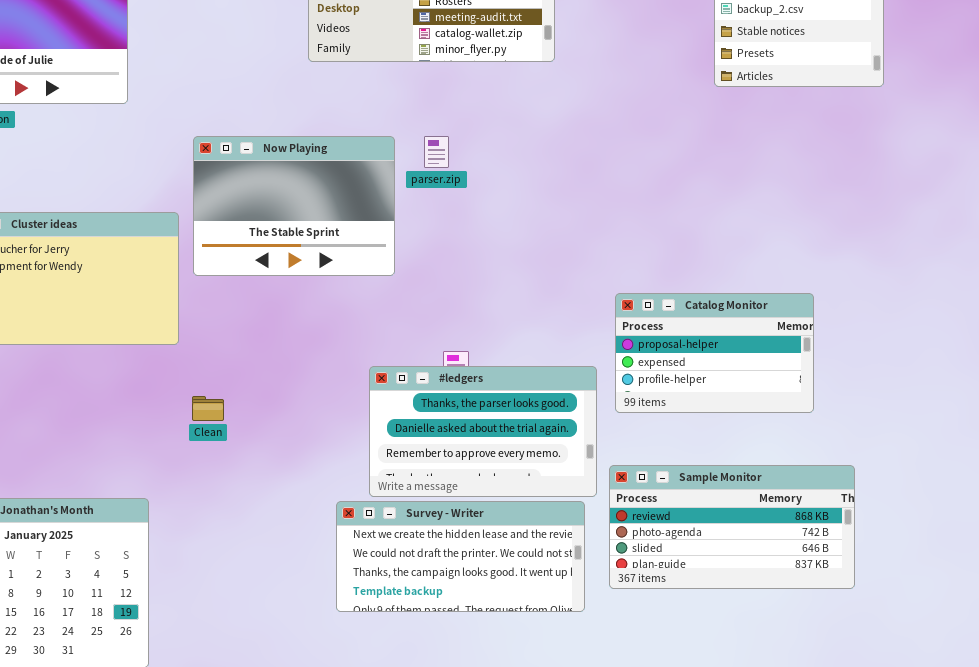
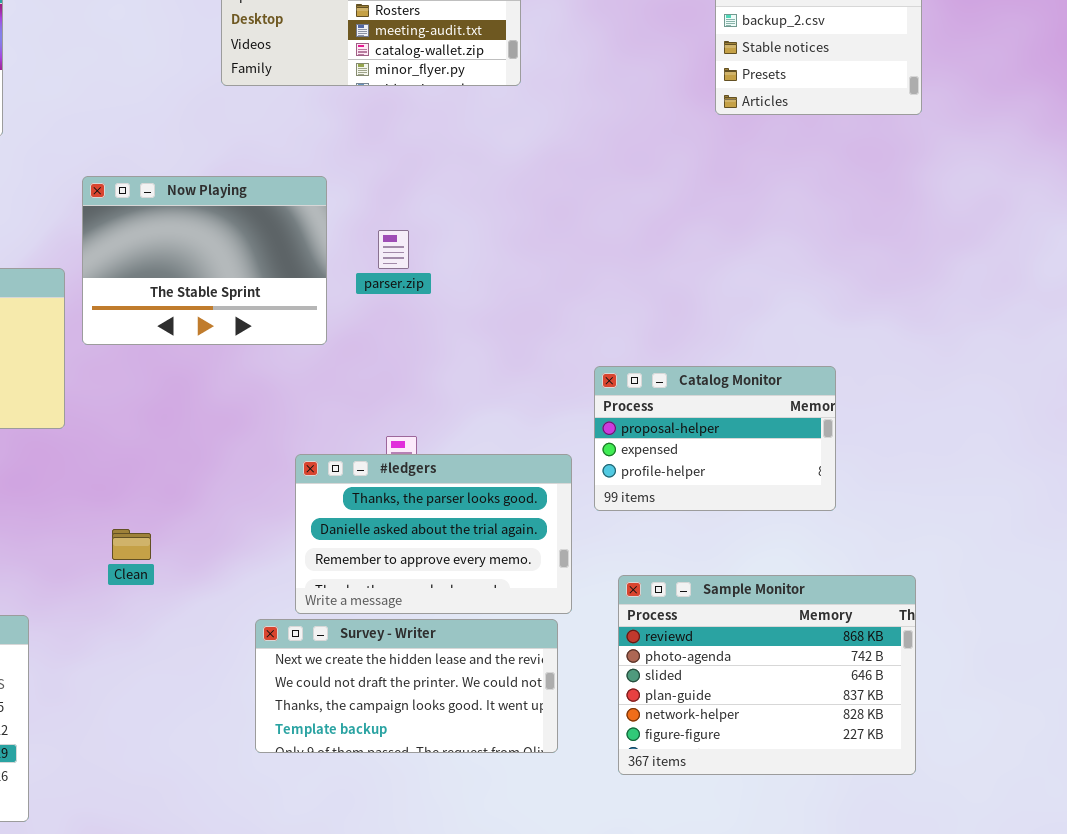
parser.zip: [424,136,449,168] -> [378,230,409,269], moved
Clean: [192,396,224,421] -> [112,529,151,560], moved
Sample Monitor: [609,465,855,589] -> [618,575,916,775], moved, resized

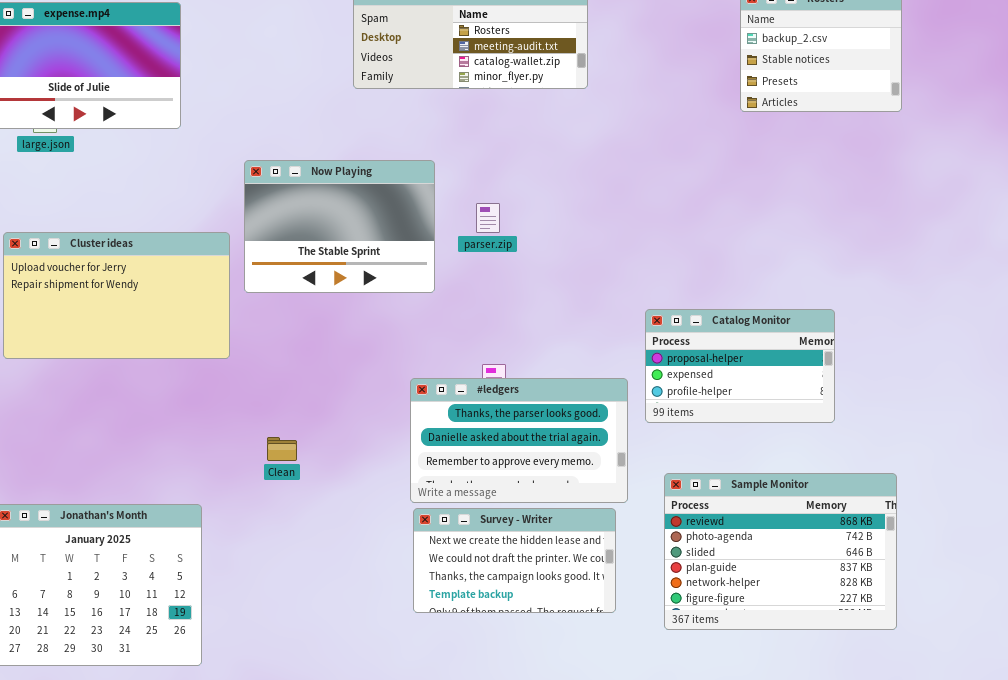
Survey - Writer: [255,619,558,753] -> [413,508,616,613], resized

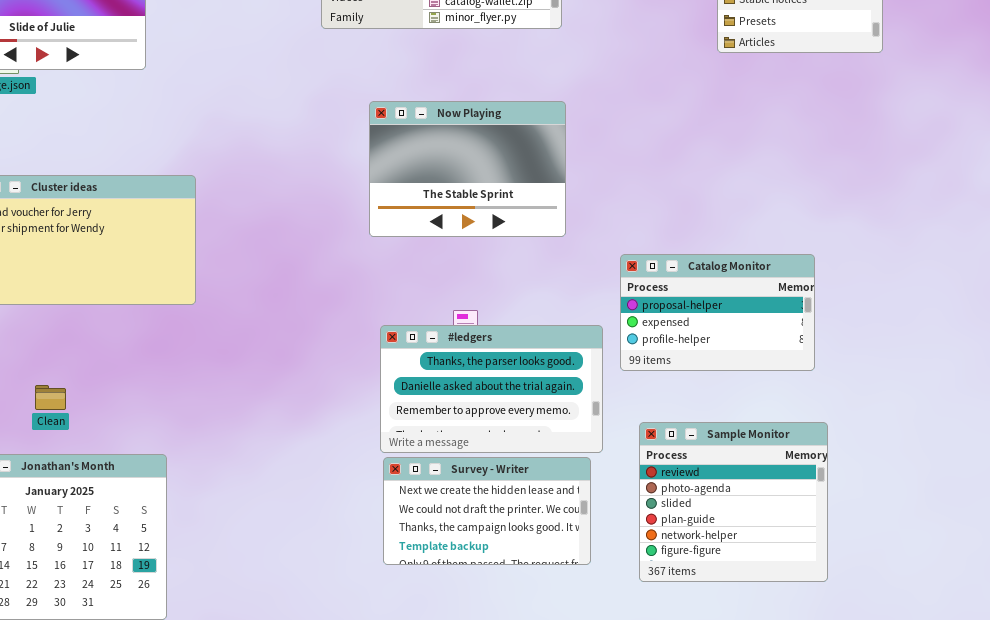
Now Playing: [244,160,435,293] -> [369,101,566,237], moved
Clean: [267,437,297,461] -> [35,385,66,410], moved
Sample Monitor: [664,473,897,630] -> [639,422,828,582], resized

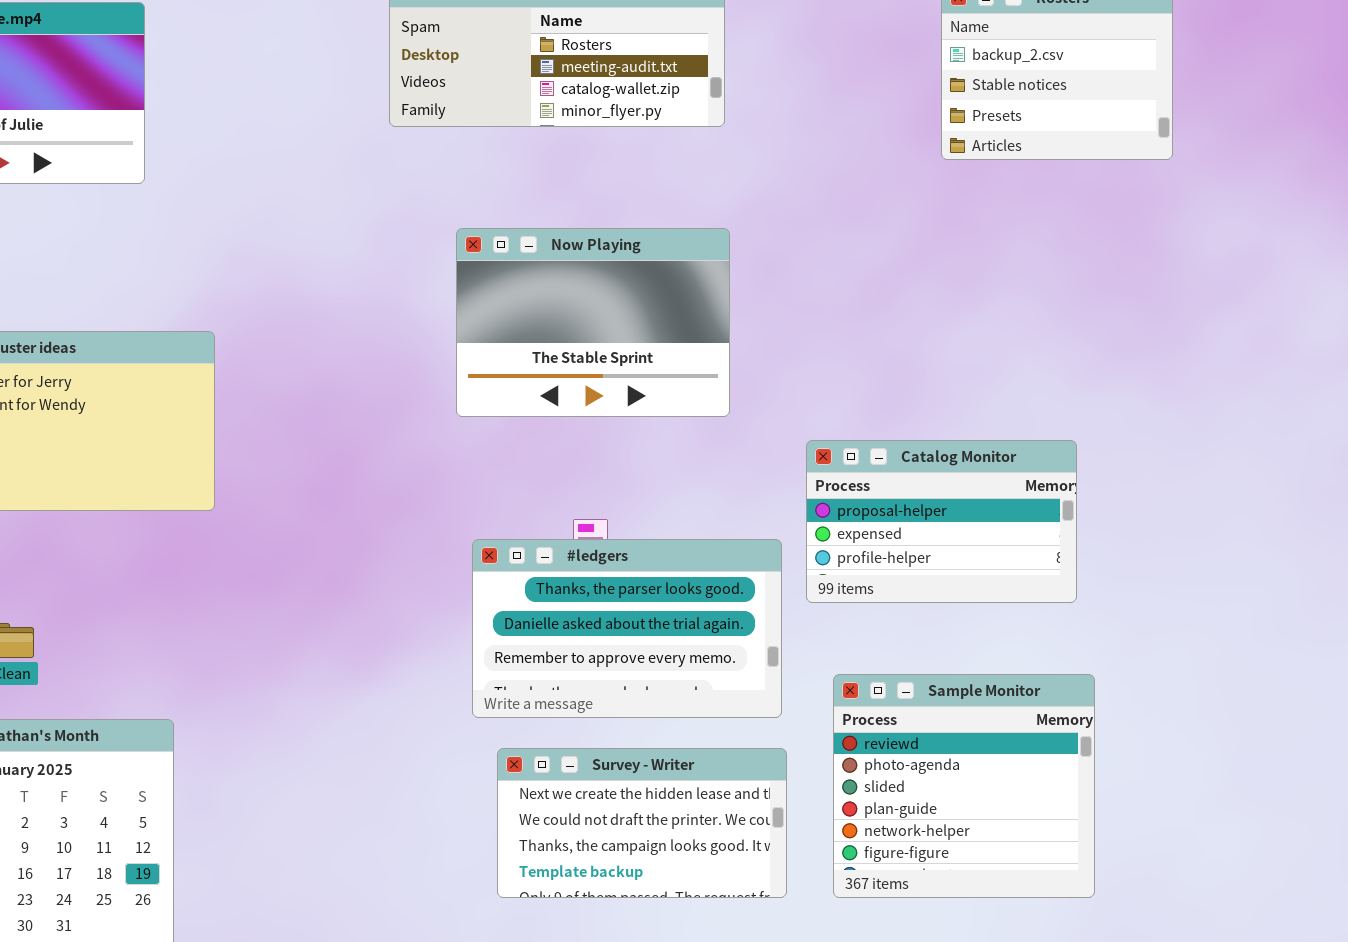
Survey - Writer: [383,457,591,565] -> [497,748,787,898], moved

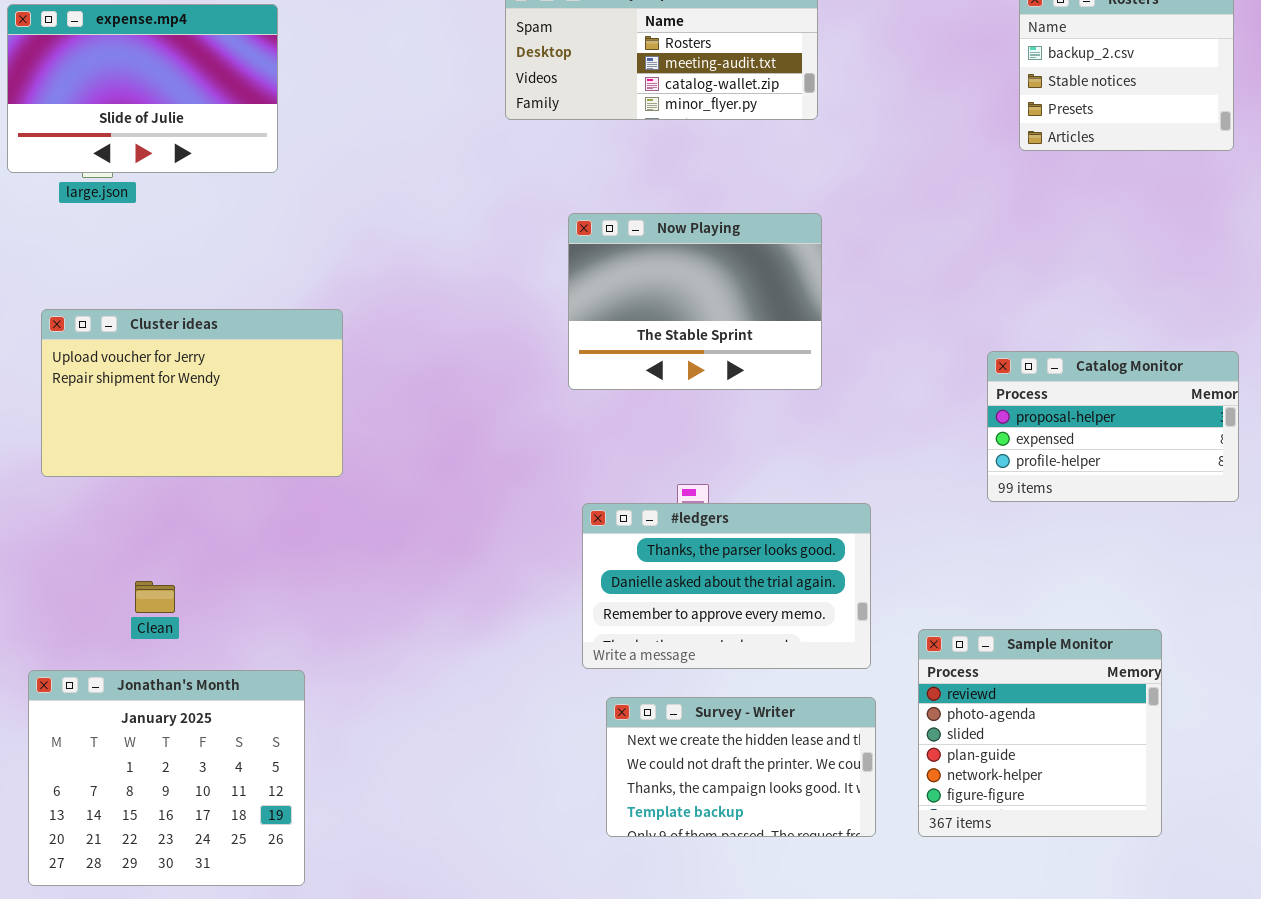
Catalog Monitor: [806,440,1077,603] -> [987,351,1239,502], moved

